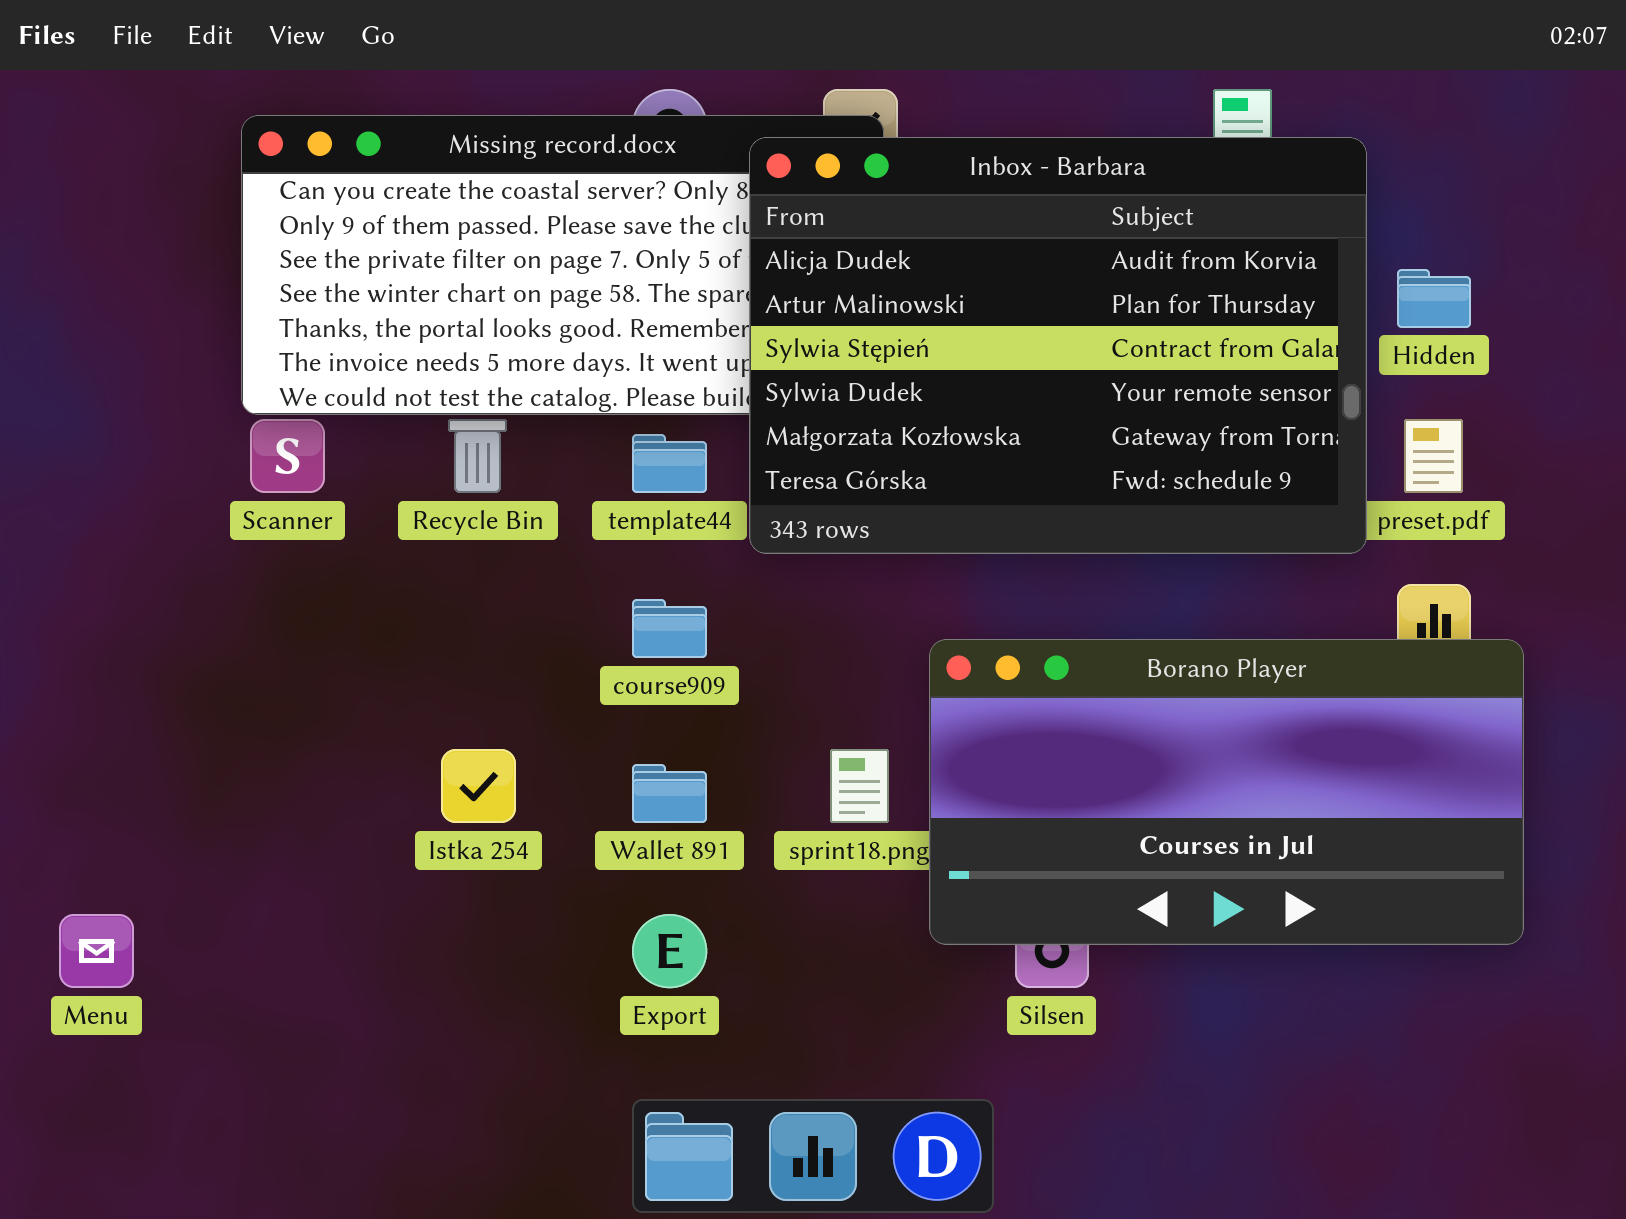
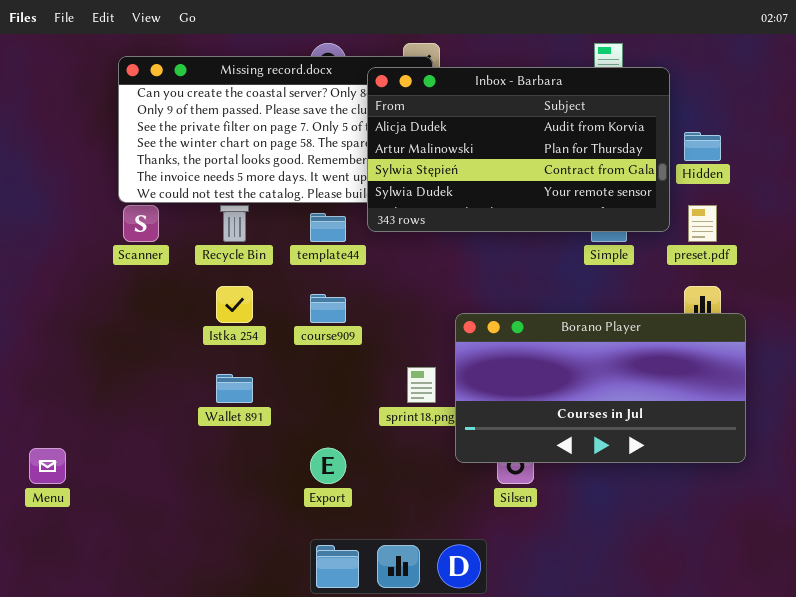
Inbox - Barbara: [749,137,1367,554] -> [367,67,670,232], resized
Istka 254: [441,749,516,823] -> [216,286,253,323], moved
Wallet 891: [632,764,707,823] -> [216,374,253,403], moved

